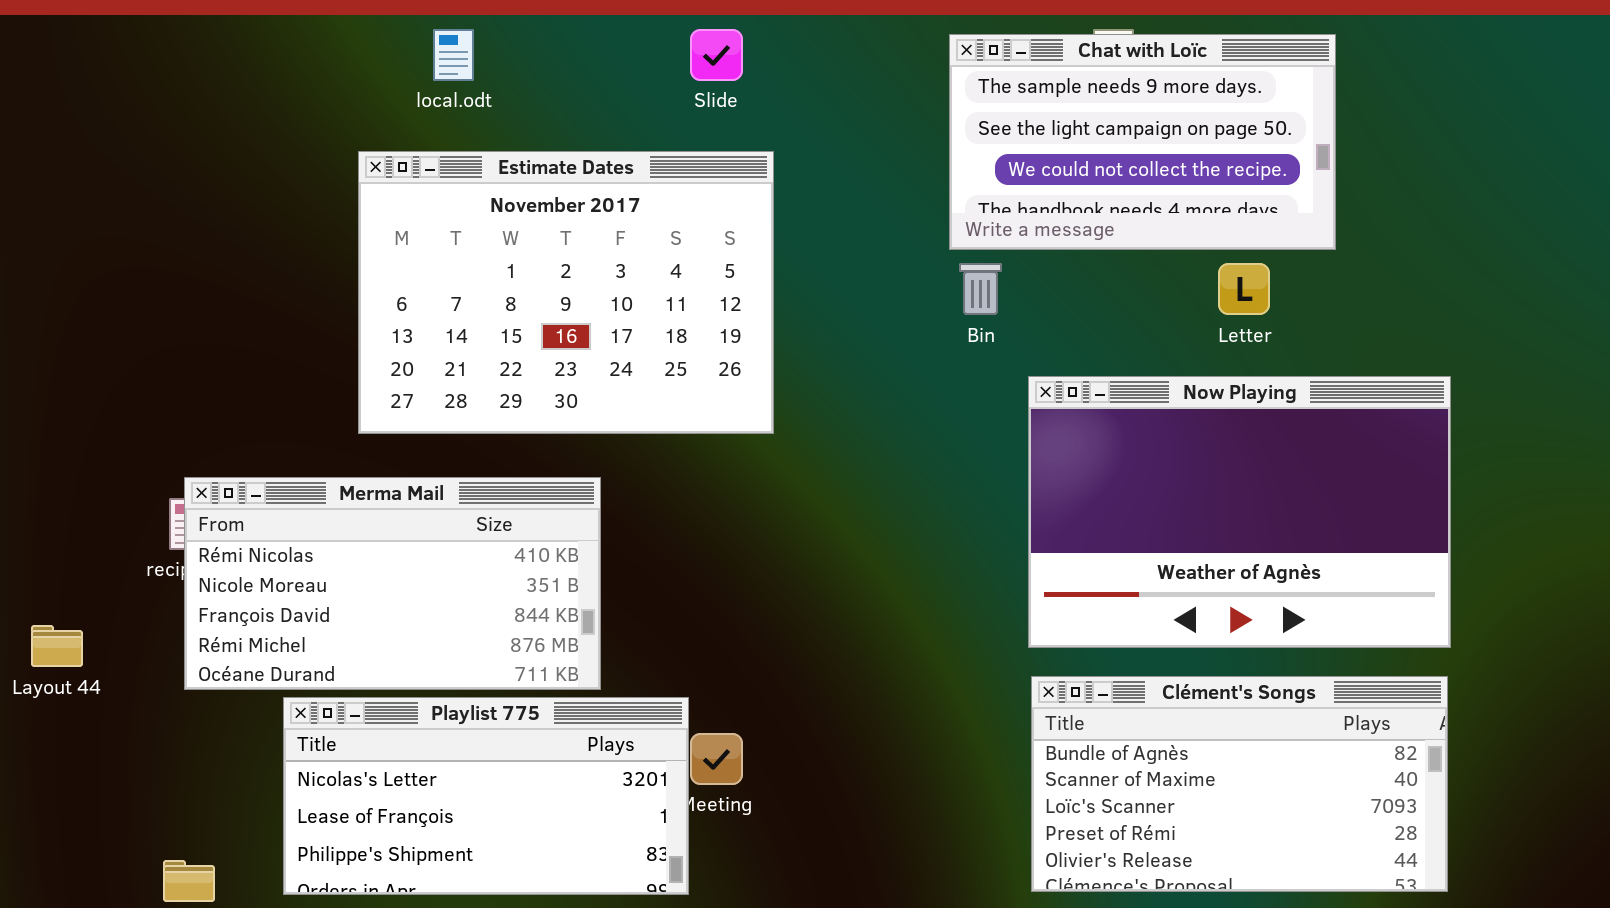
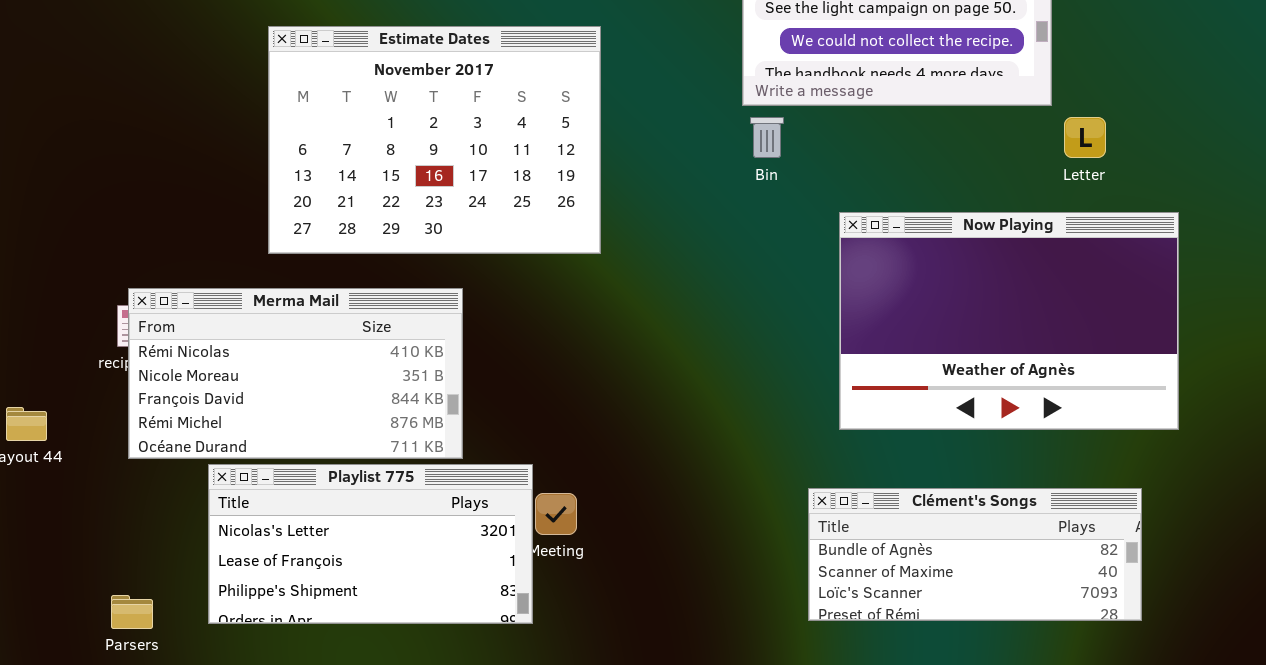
Letter: [1218,263,1270,315] -> [1064,117,1106,158], moved
Now Playing: [1028,376,1451,648] -> [839,212,1179,430], moved
Clément's Songs: [1031,676,1448,892] -> [808,488,1142,621], resized

